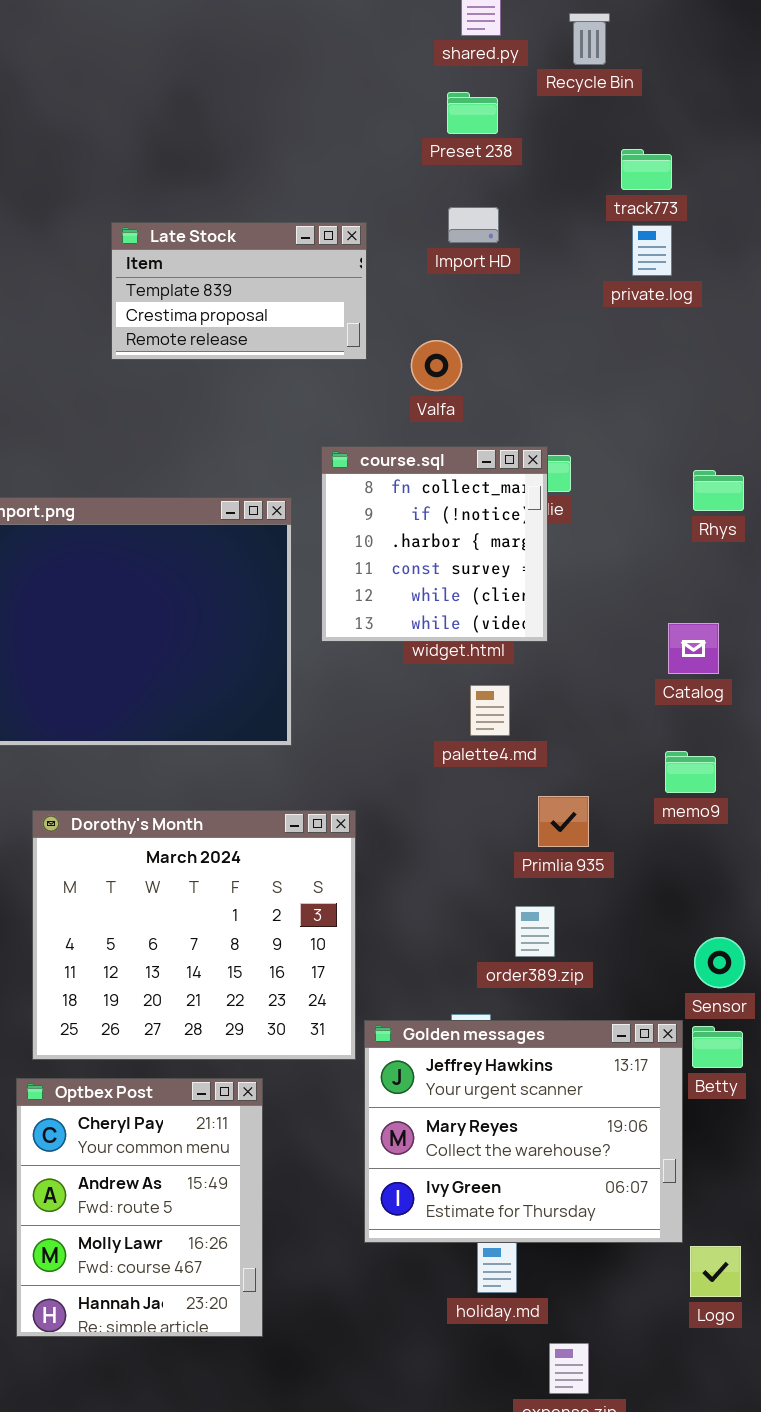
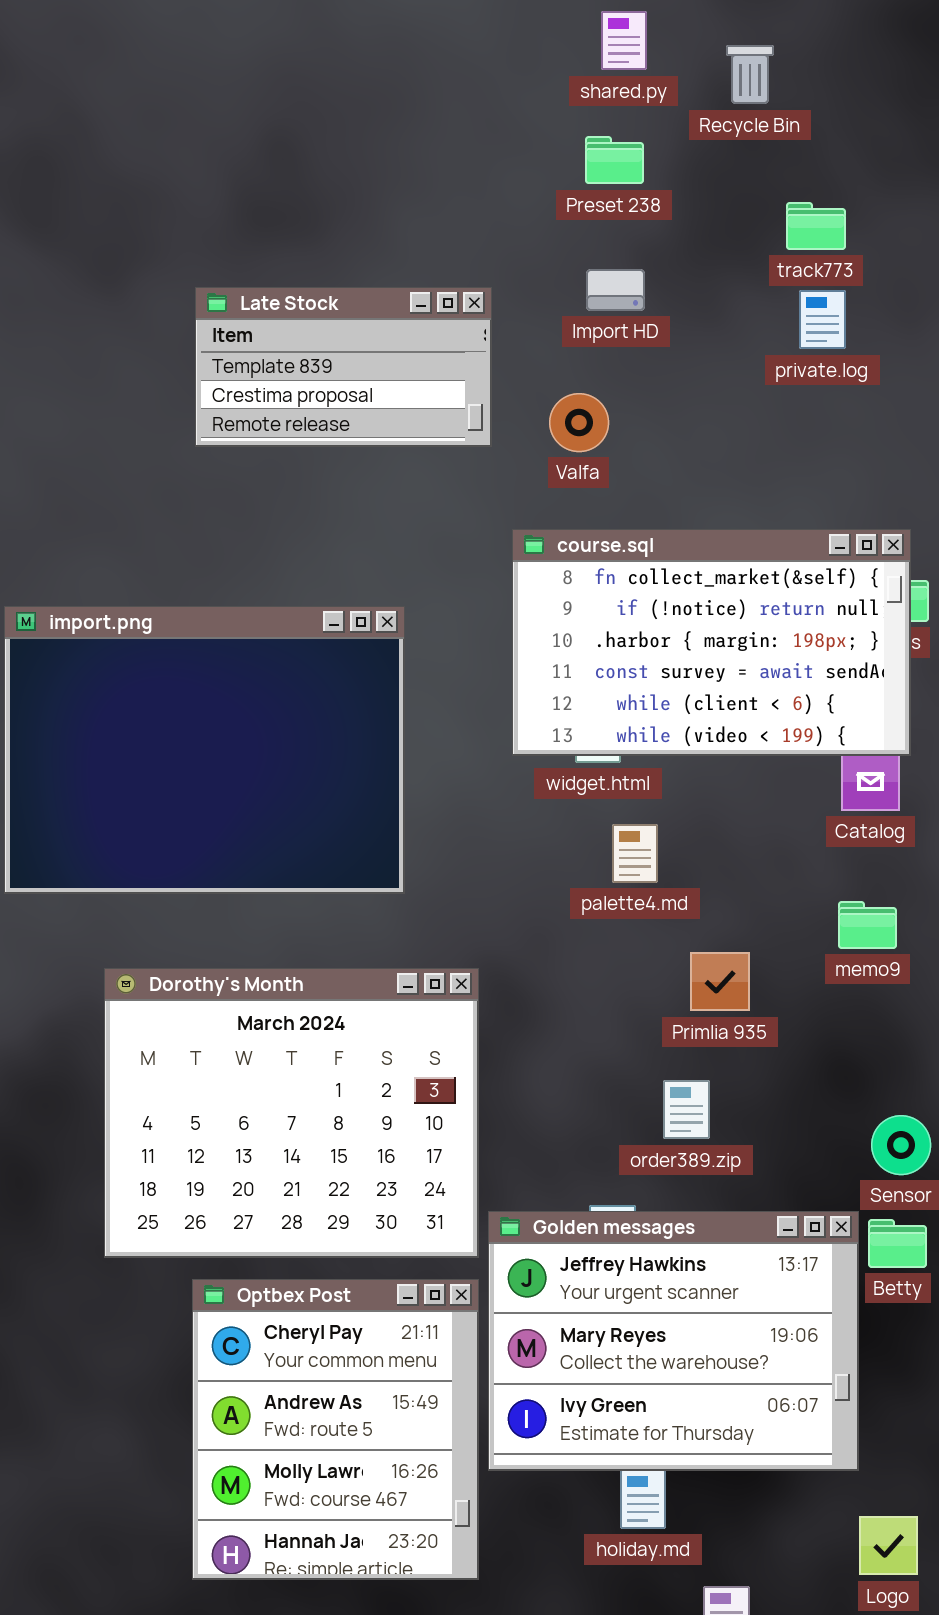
Valfa: [411,340,462,391] -> [549,393,609,452], moved
course.sql: [321,446,548,642] -> [512,529,911,756], moved, resized
Optbex Post: [16,1078,263,1337] -> [192,1279,479,1580], moved
Logo: [690,1246,741,1297] -> [859,1516,918,1575], moved

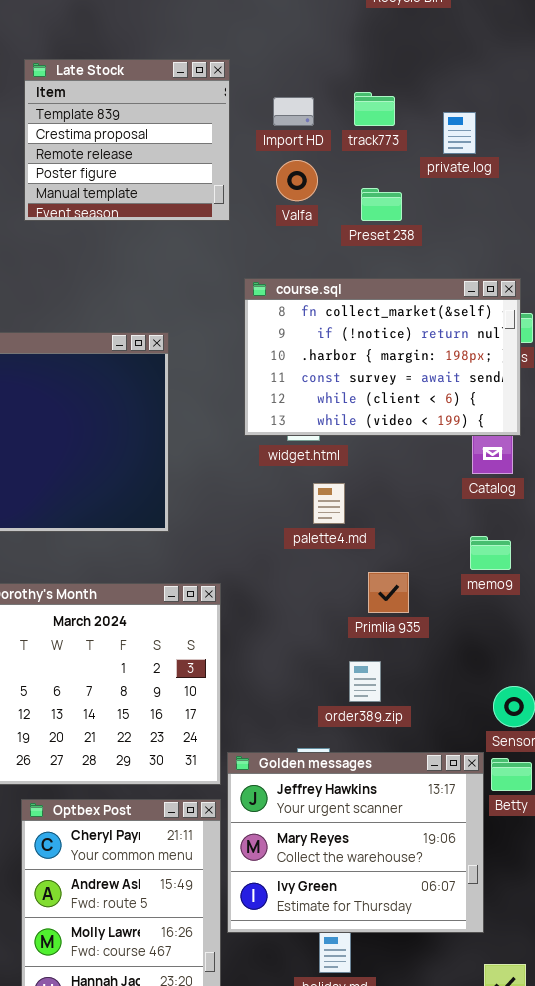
Preset 238: [585,136,644,184] -> [361,188,402,221], moved
track773: [786,202,846,250] -> [354,92,395,126], moved
Import HD: [586,269,645,311] -> [273,97,314,126], moved
Late Stock: [195,287,492,447] -> [24,59,230,221], resized
Valfa: [549,393,609,452] -> [276,160,318,201], moved

